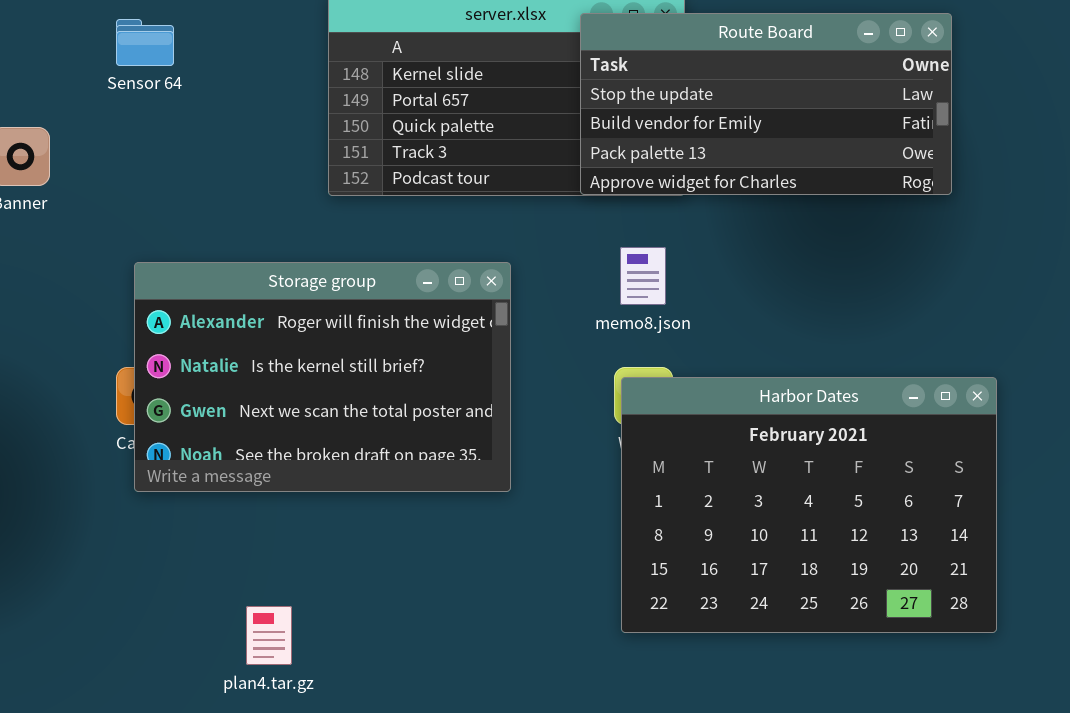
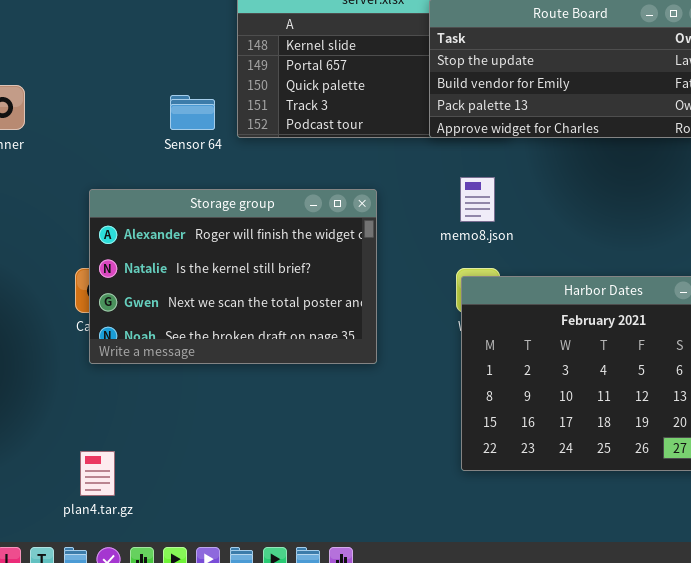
Sensor 64: [116,19,174,66] -> [170,95,215,130], moved
plan4.tar.gz: [246,606,292,665] -> [80,451,115,496], moved

